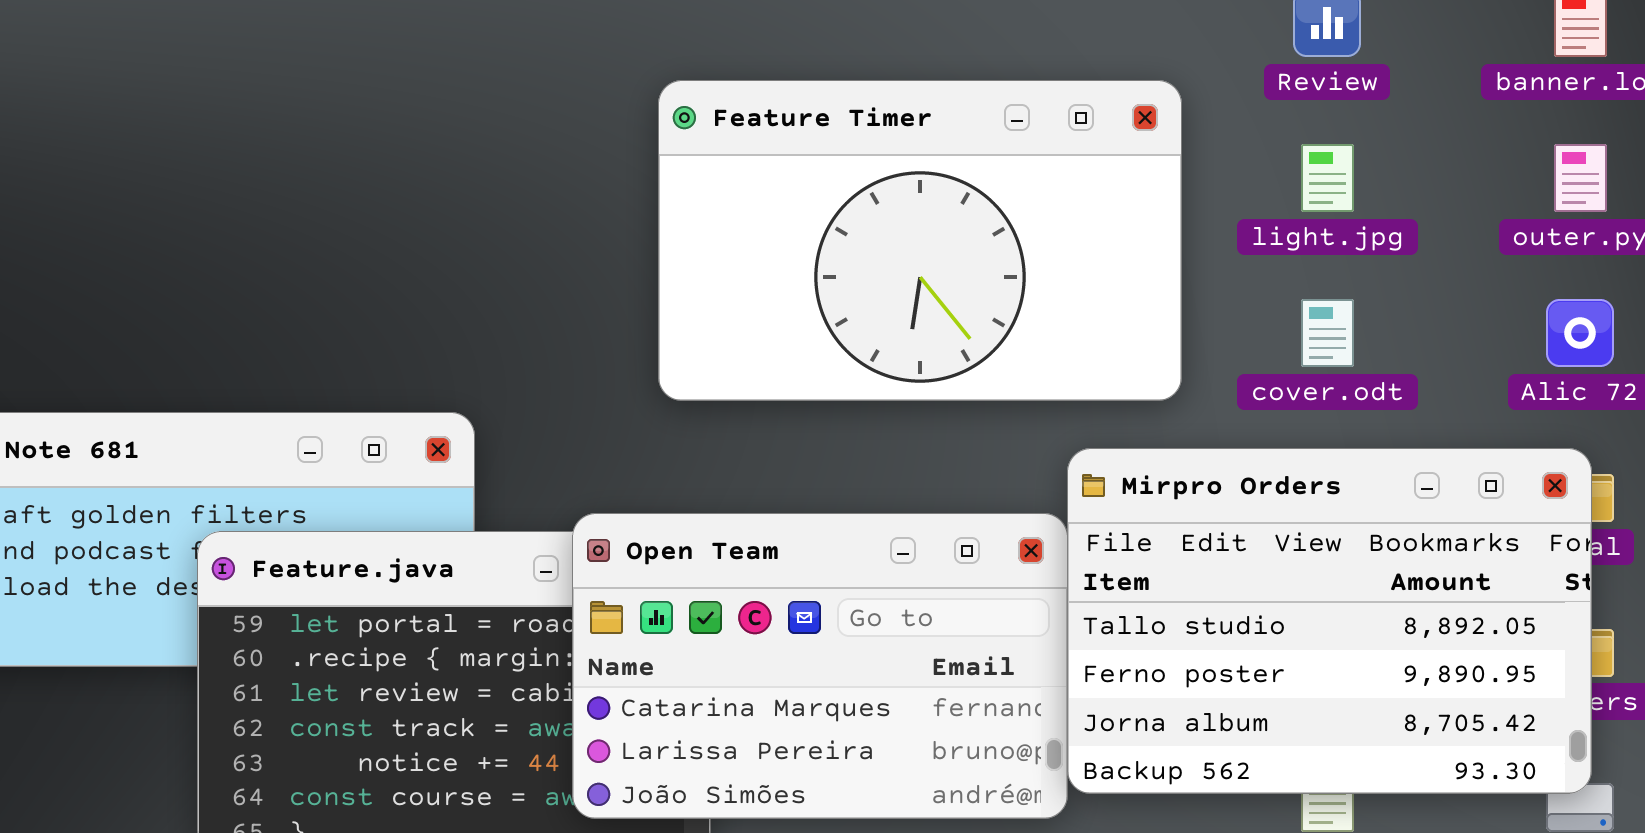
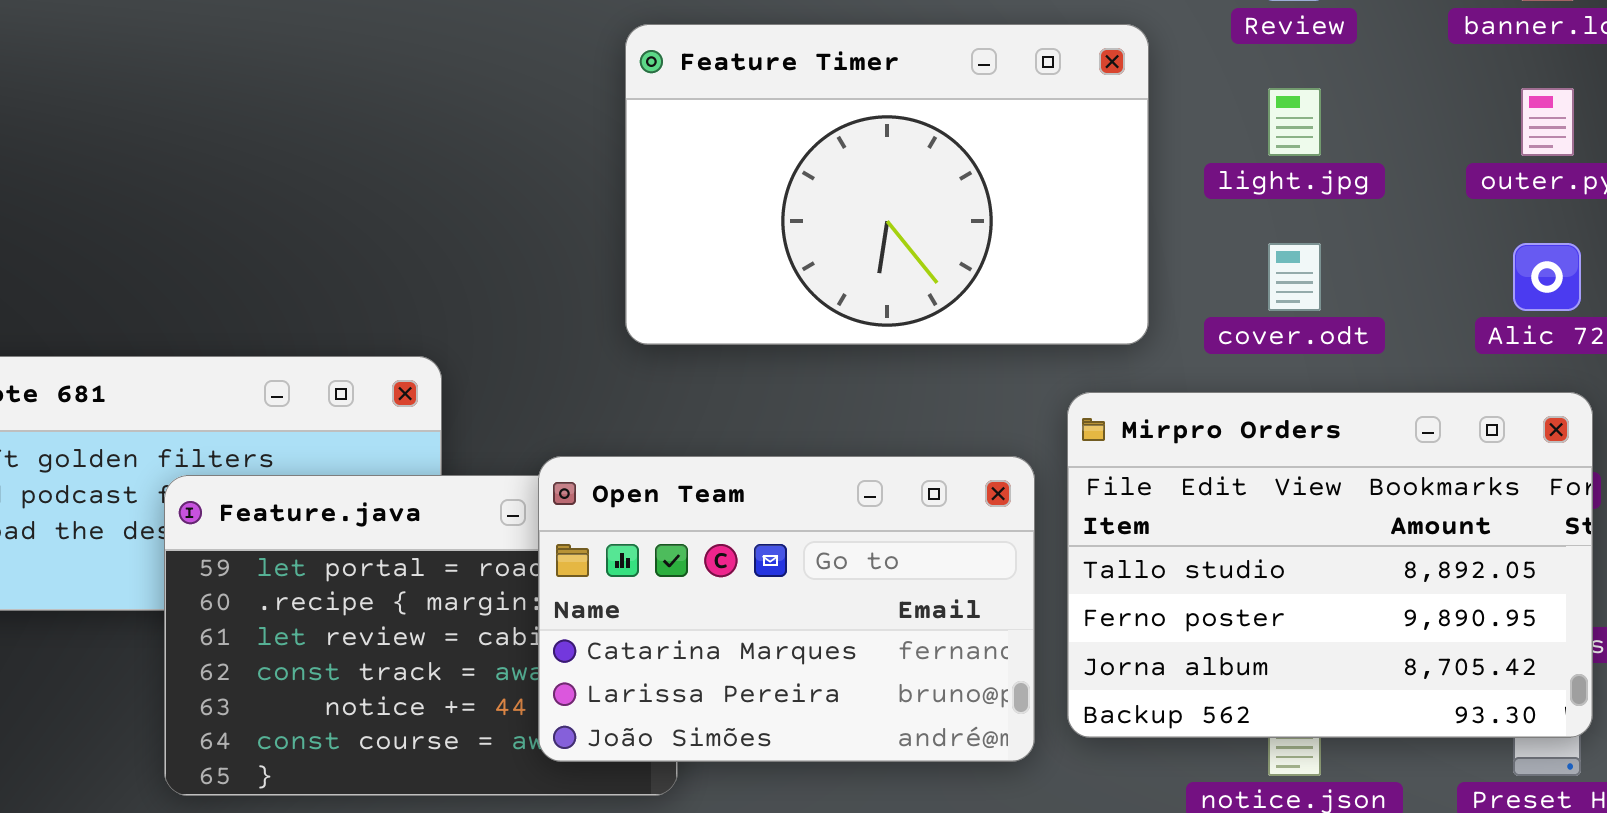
Mirpro Orders: [1067,448,1592,794] -> [1067,392,1593,738], moved

